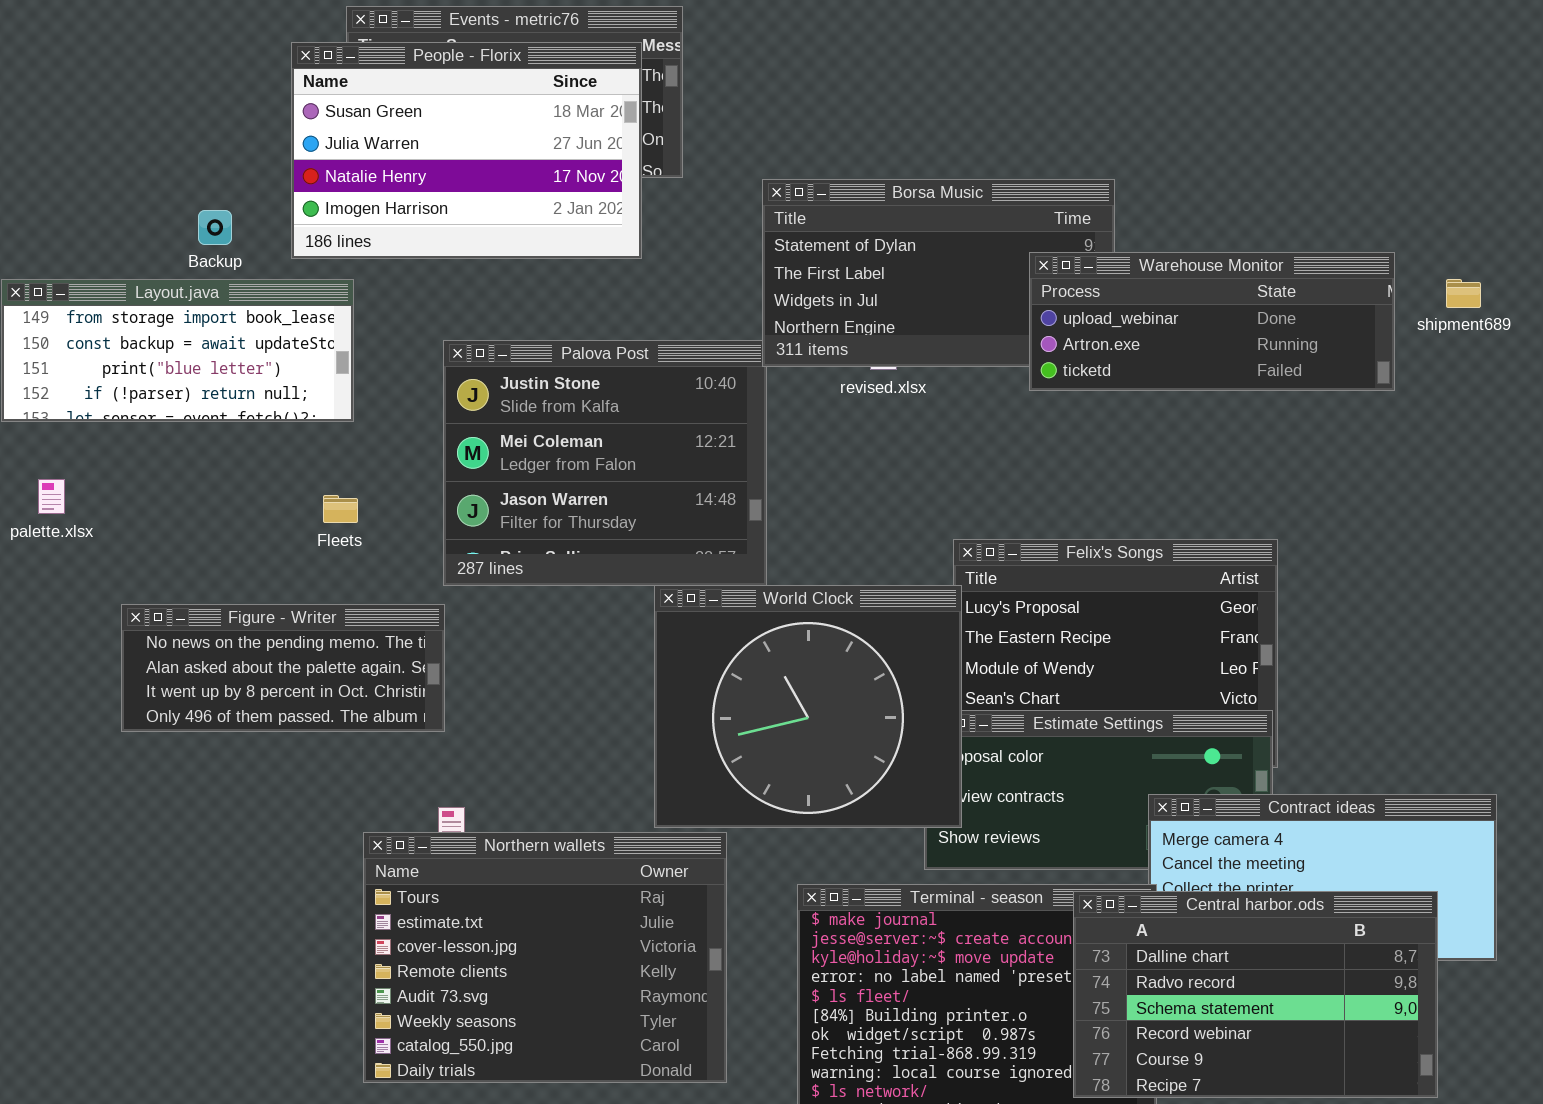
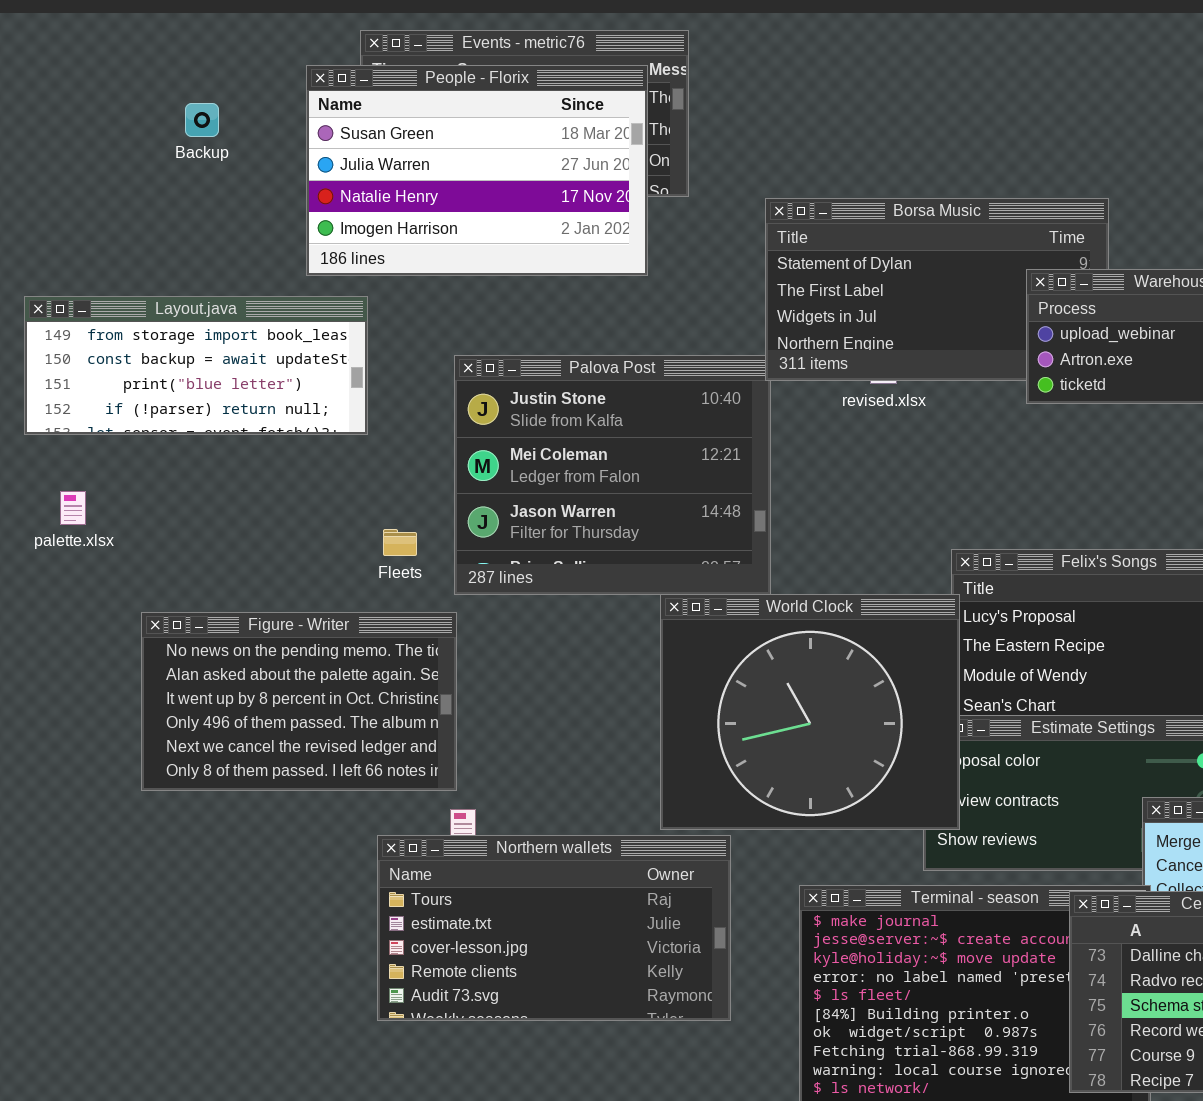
Backup: [198,210,232,245] -> [185,103,219,137], moved
Fleets: [323,495,358,523] -> [383,529,417,556], moved
Figure - Writer: [121,604,445,732] -> [141,612,457,791], resized
Northern wallets: [363,832,727,1083] -> [377,835,731,1021], resized

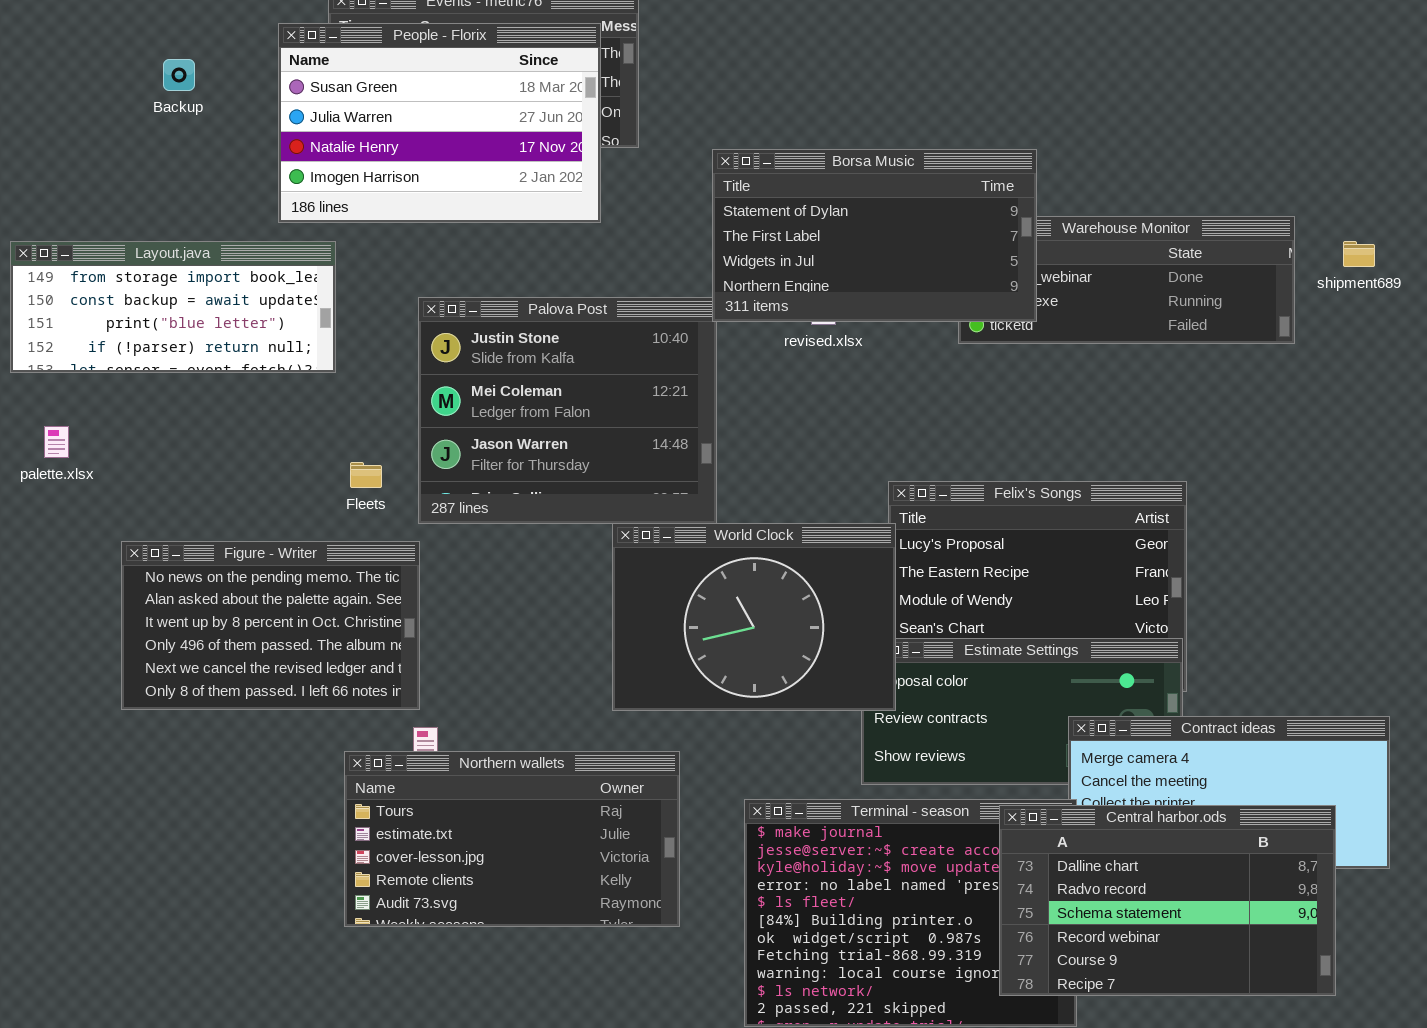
Borsa Music: [765,198,1109,381] -> [712,149,1037,322], raised
World Clock: [660,594,960,830] -> [612,523,896,711], resized

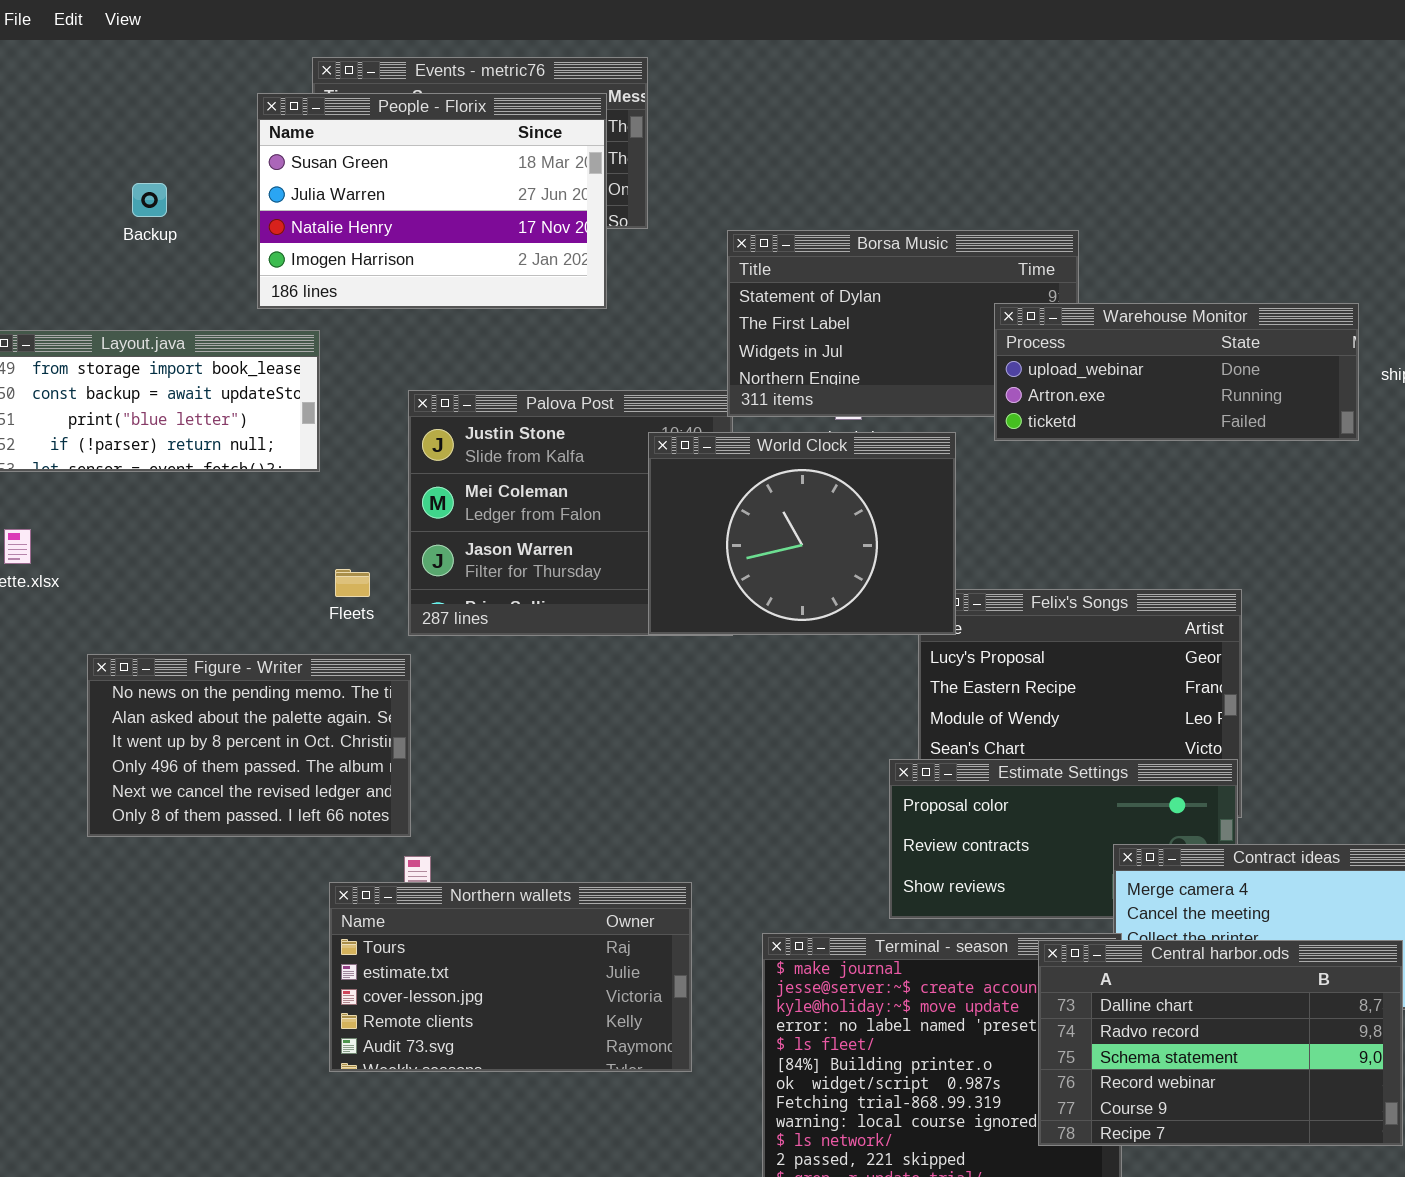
Backup: [163,59,195,91] -> [132,183,167,217], moved
Warehouse Monitor: [958,216,1295,344] -> [994,303,1359,441], raised
World Clock: [612,523,896,711] -> [648,432,956,635], moved

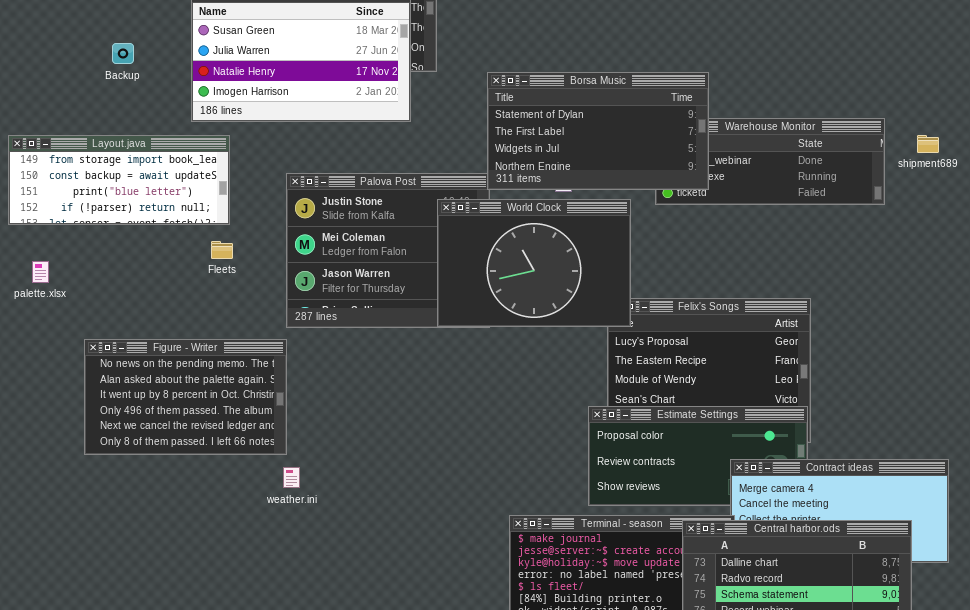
Borsa Music: [727,230,1079,417] -> [487,72,709,190], raised
Fleets: [335,569,370,597] -> [211,241,233,259], moved
Northern wallets: [329,882,692,1072] -> none, closed

